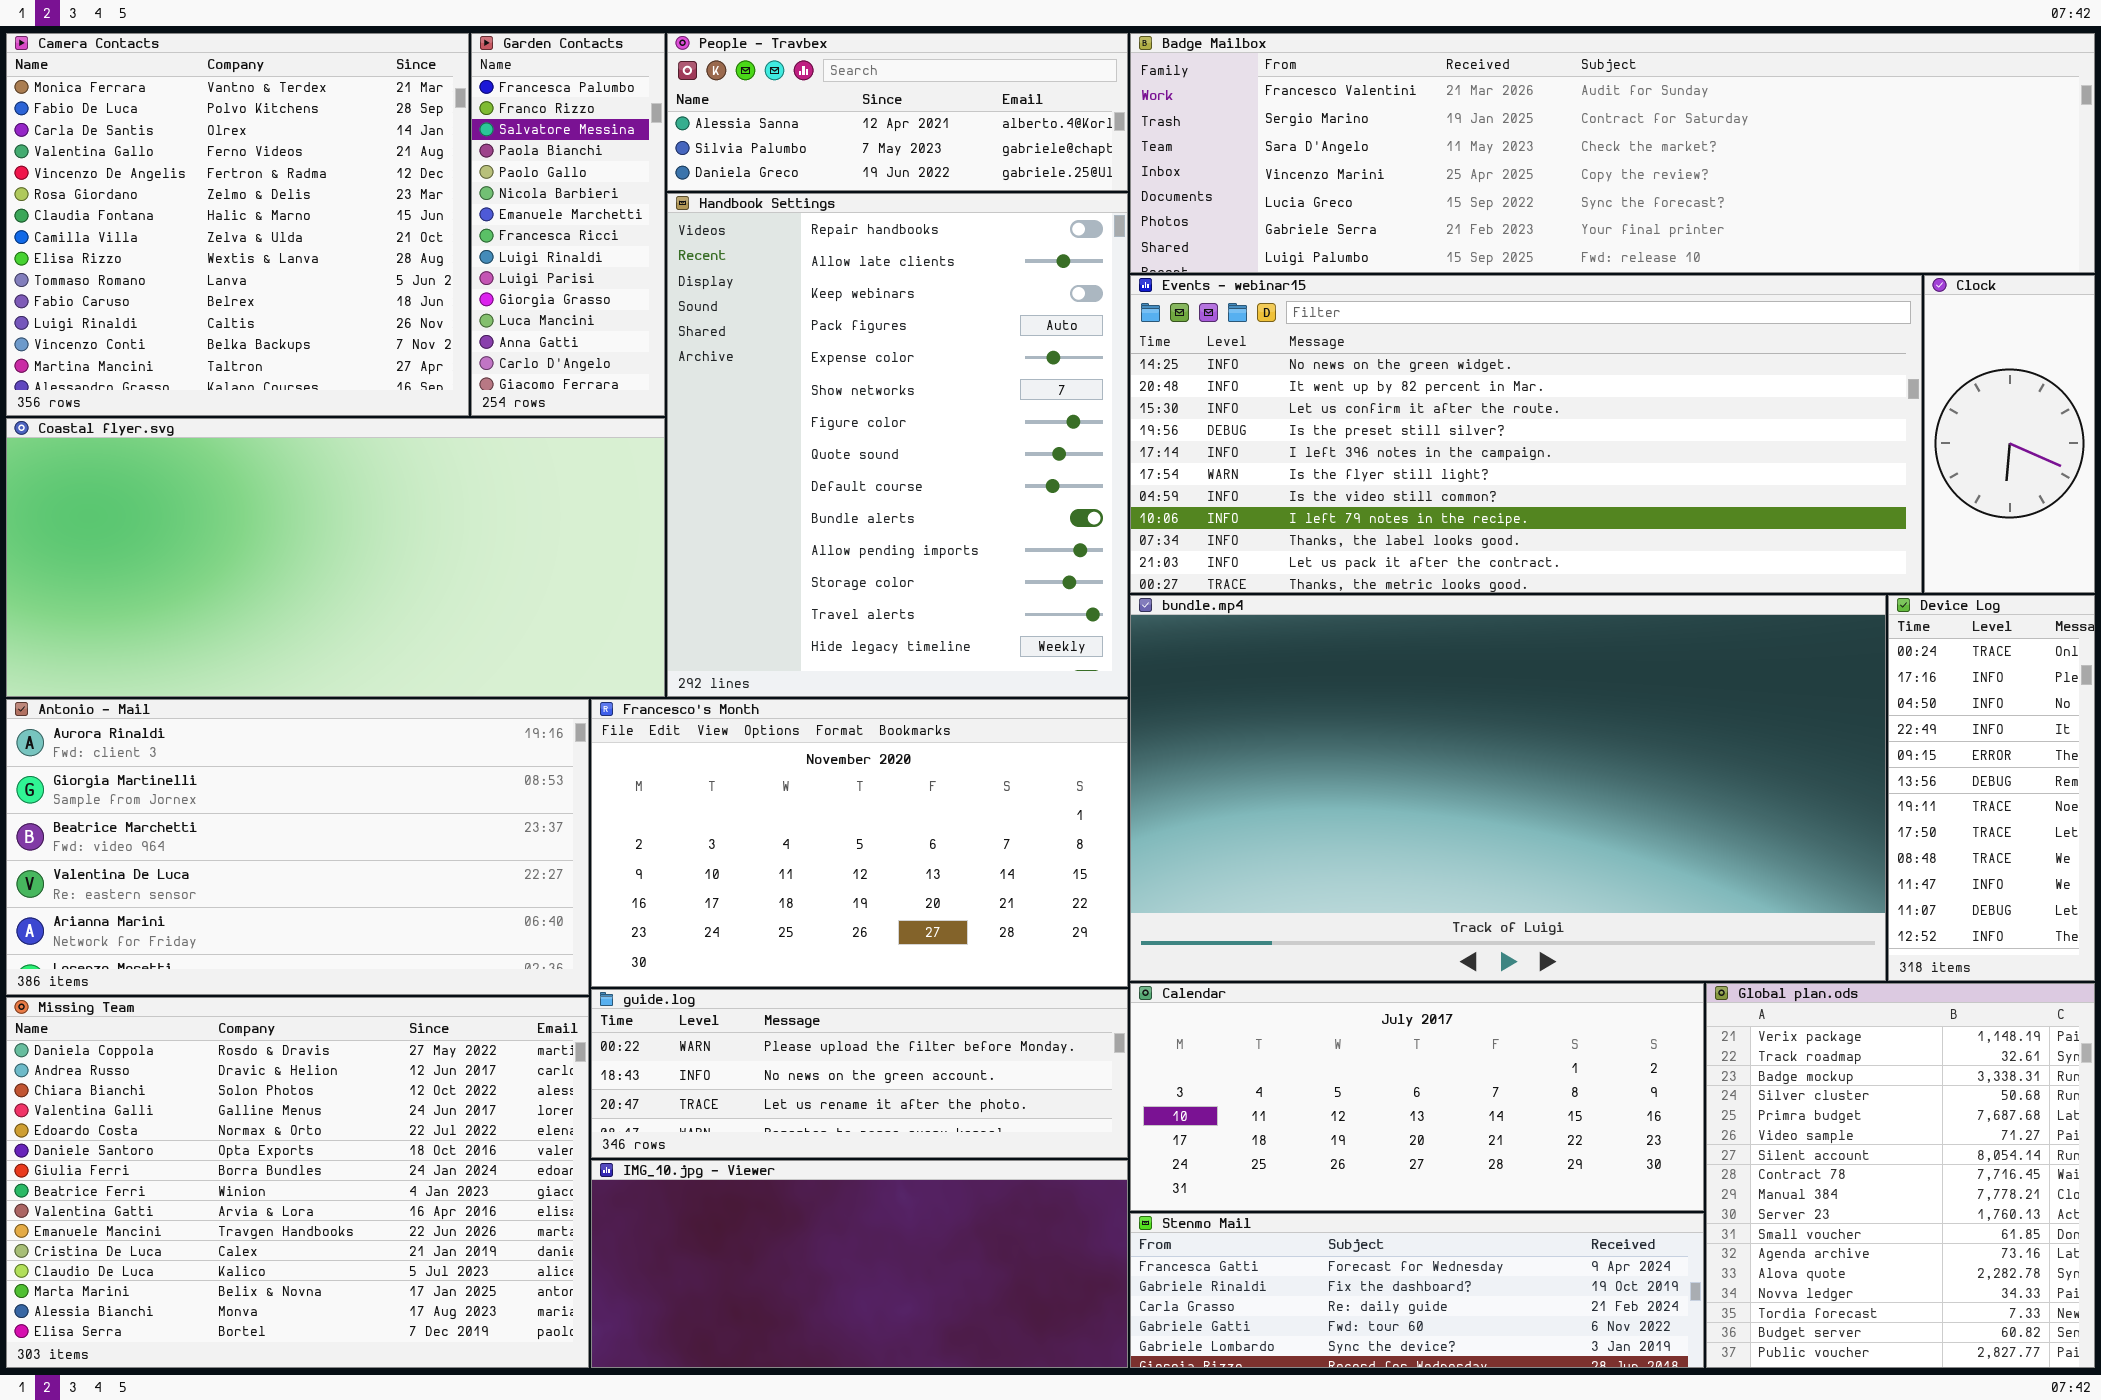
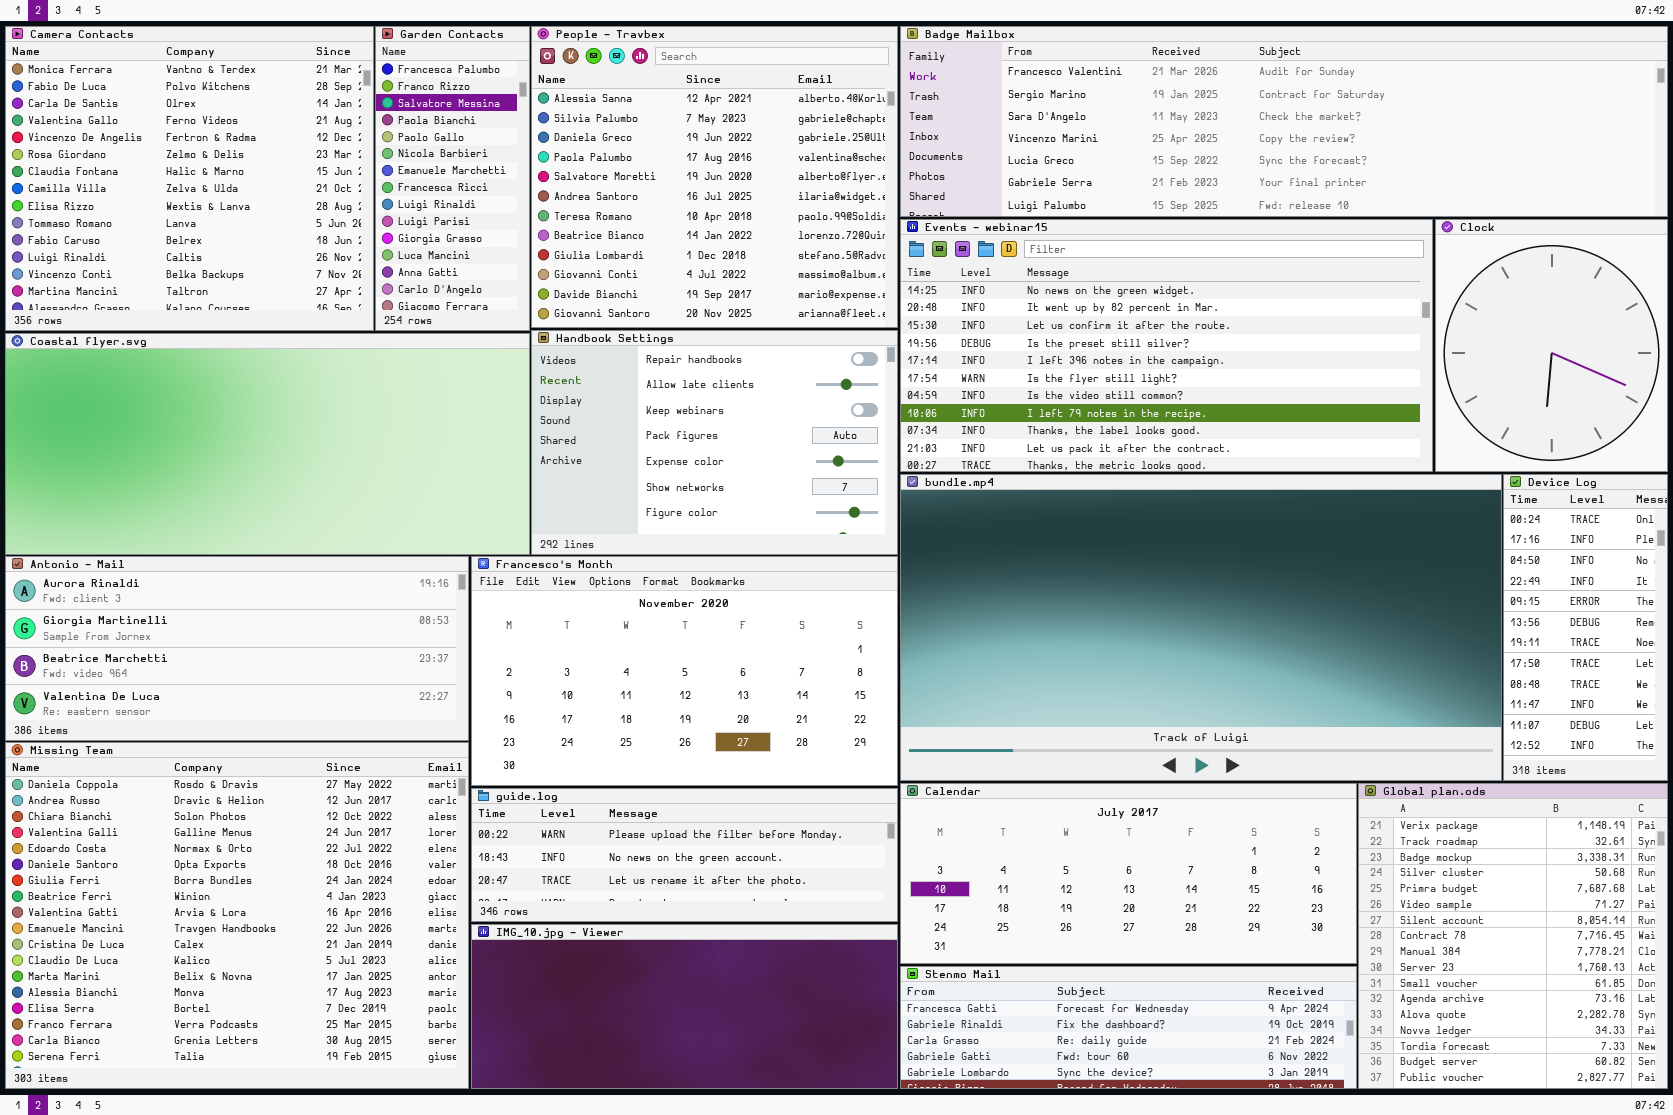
People - Travbex: [667,33,1128,191] -> [531,26,898,328], resized
Handbook Settings: [667,193,1128,697] -> [531,330,898,555], resized
Events - webinar15: [1130,275,1922,593] -> [900,219,1433,472], resized
Clock: [1924,275,2095,593] -> [1435,219,1668,472], resized
Antonio - Mail: [6,699,589,995] -> [5,556,469,741], resized
Missing Team: [6,997,589,1368] -> [5,742,469,1089], resized

